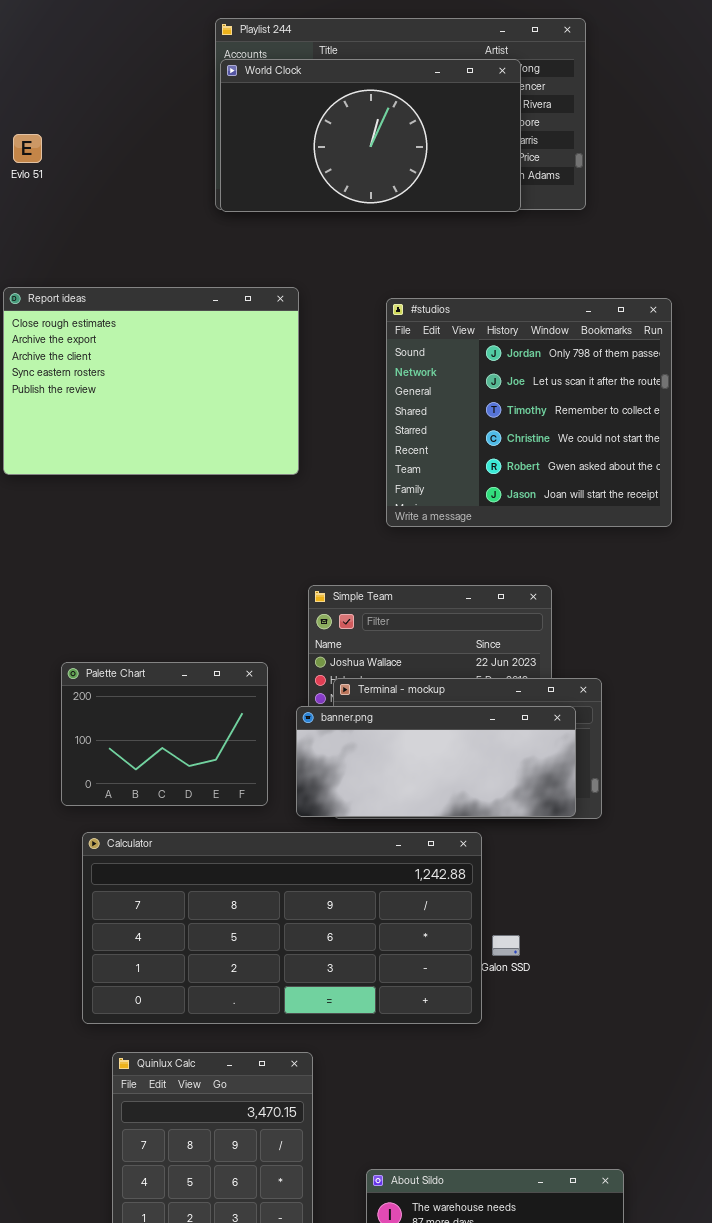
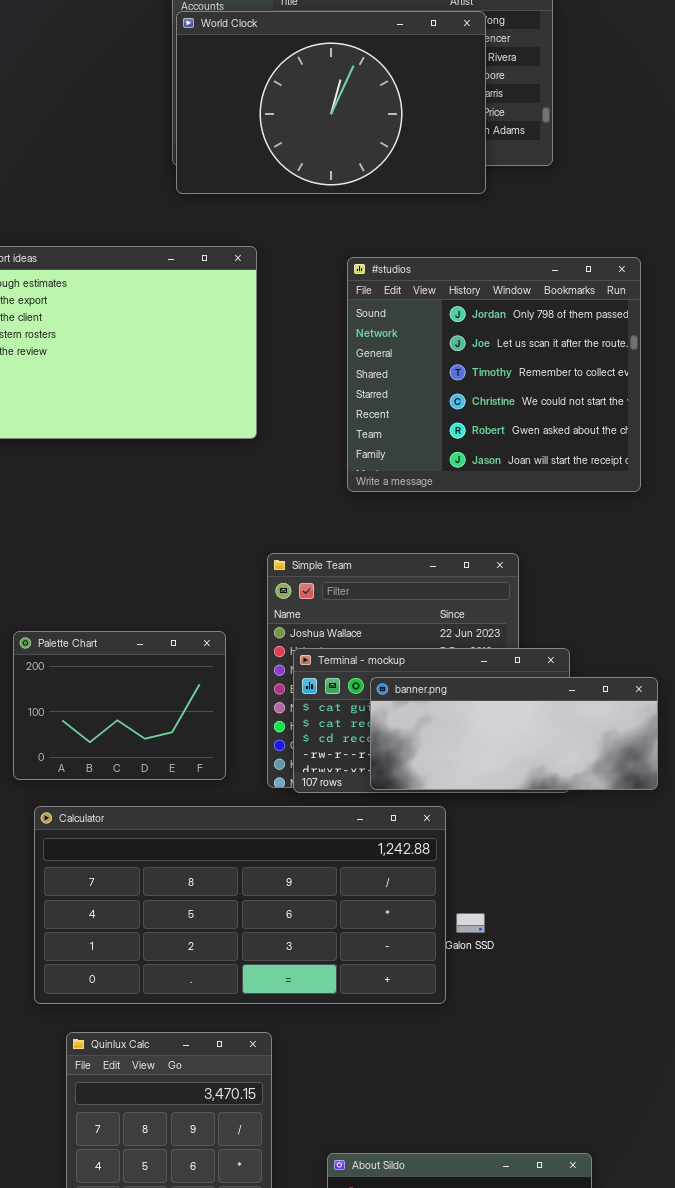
World Clock: [220,59,521,212] -> [176,11,486,194], resized
banner.png: [296,706,576,817] -> [370,677,658,790], moved

